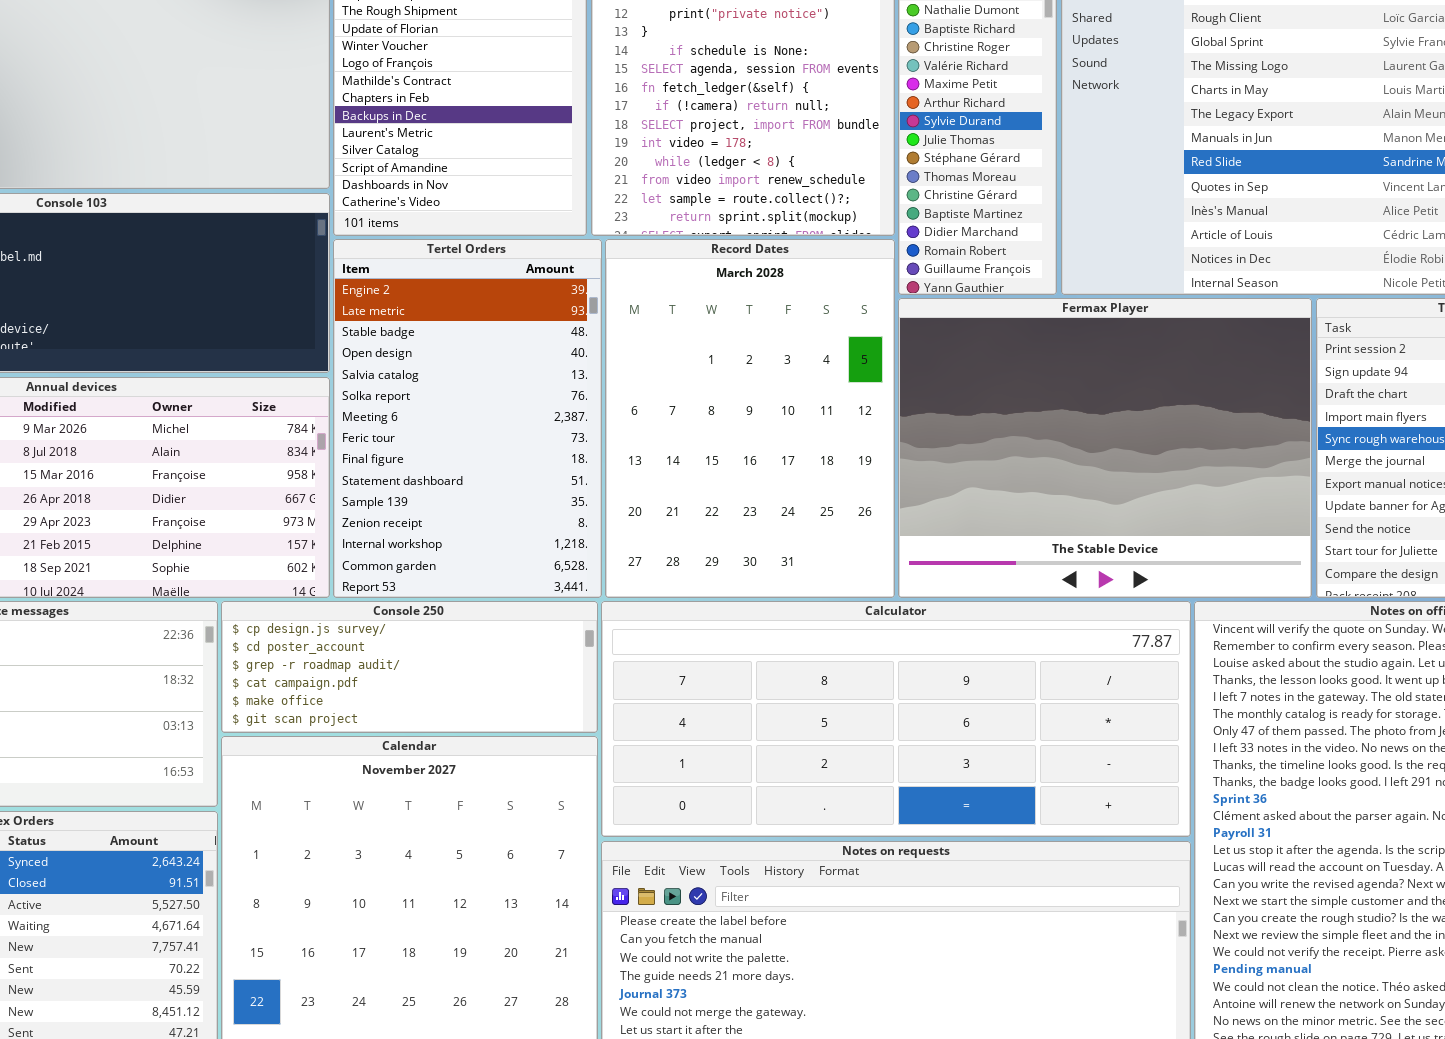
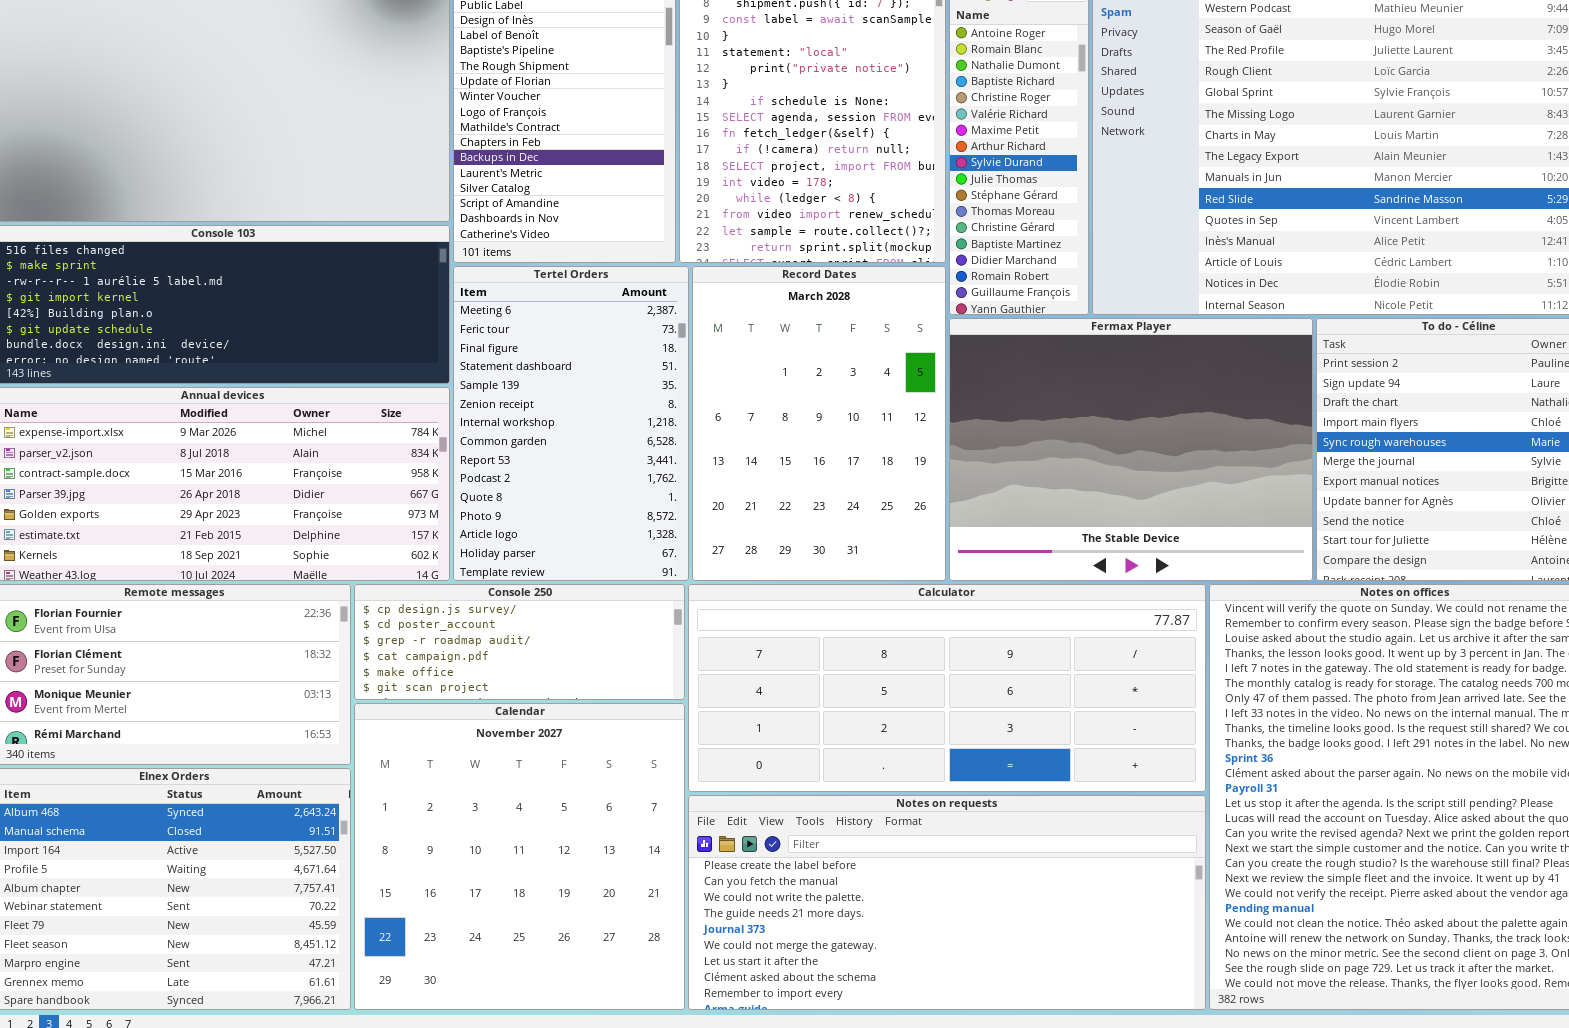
Tertel Orders: [333,239,602,598] -> [453,266,689,581], scrolled down 6 rows

